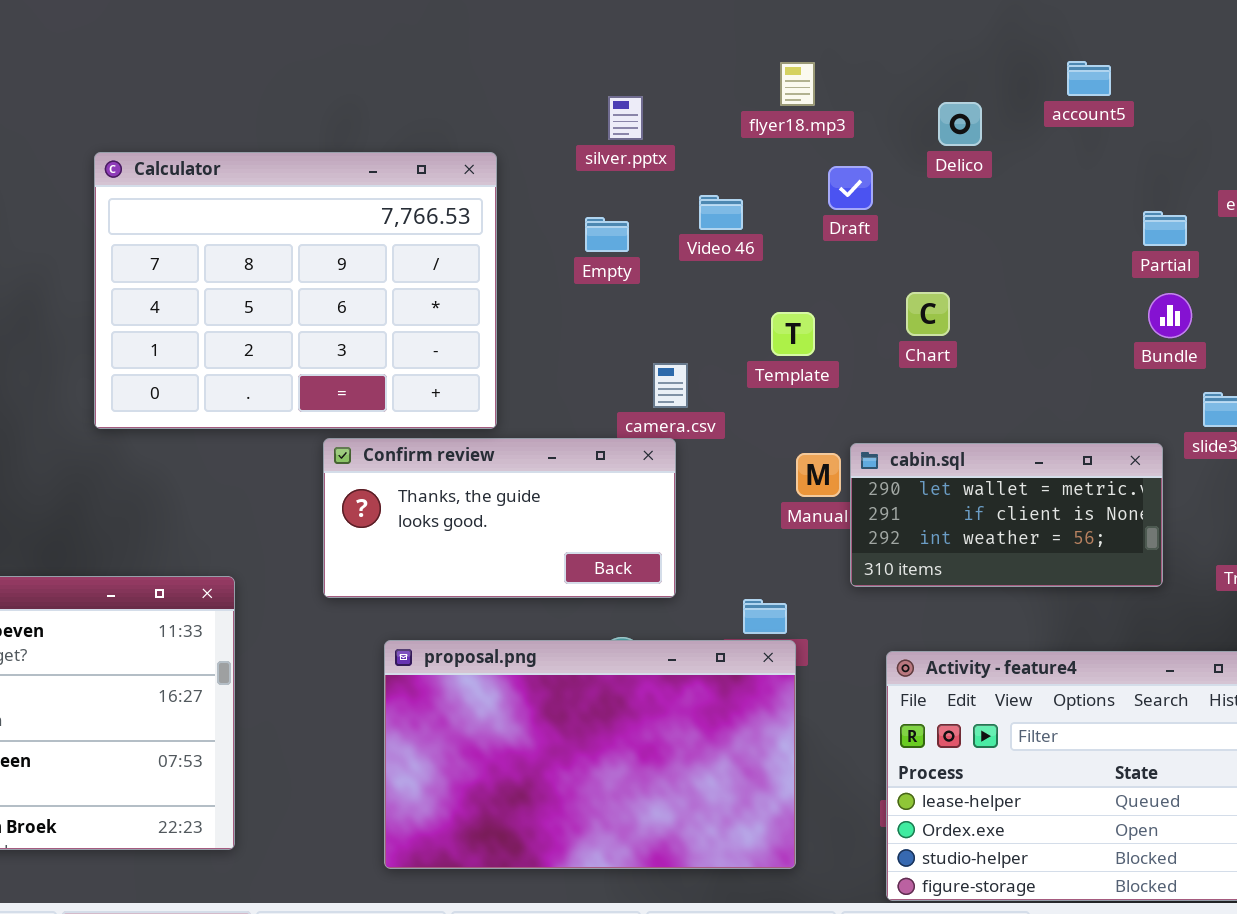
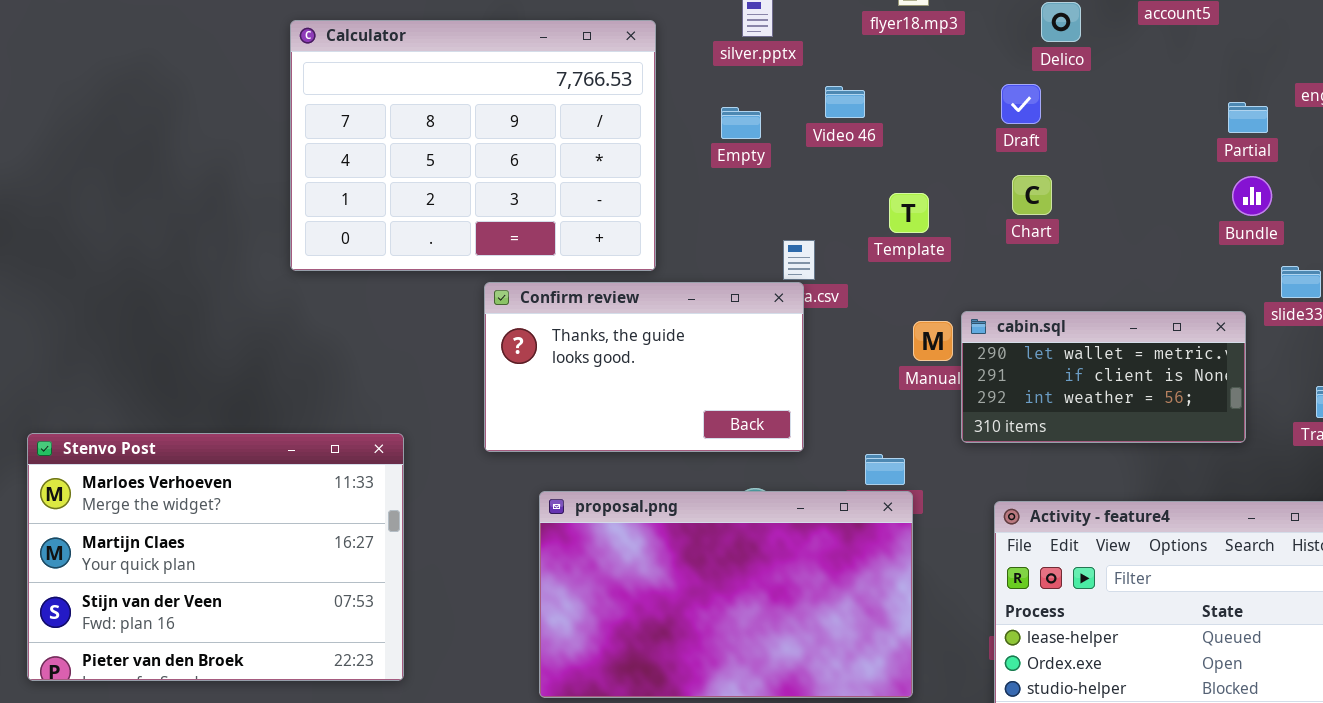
Calculator: [94,152,497,429] -> [290,20,656,271], moved
Draft: [828,166,873,210] -> [1001,84,1041,124], moved
Confirm review: [323,438,676,598] -> [484,282,804,452], resized

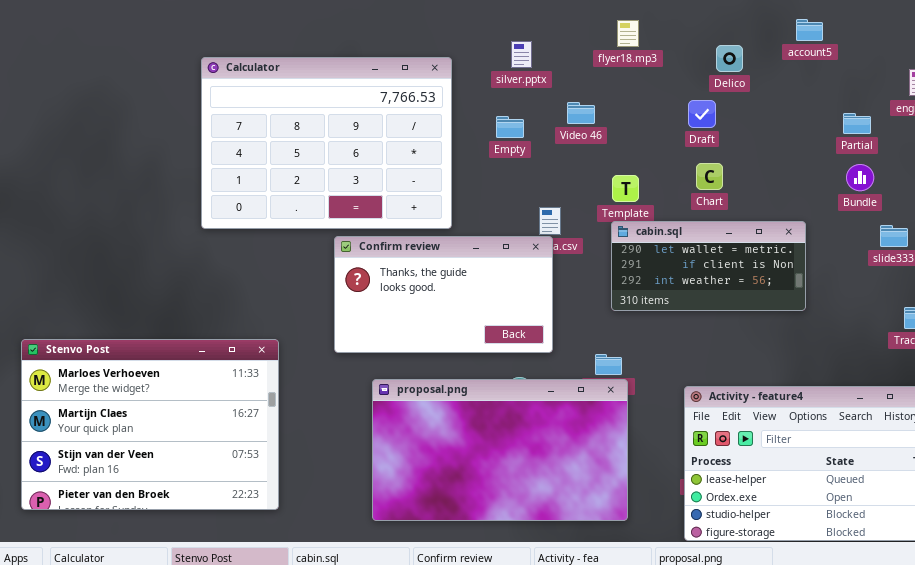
cabin.sql: [961,311,1246,443] -> [611,221,806,311], moved

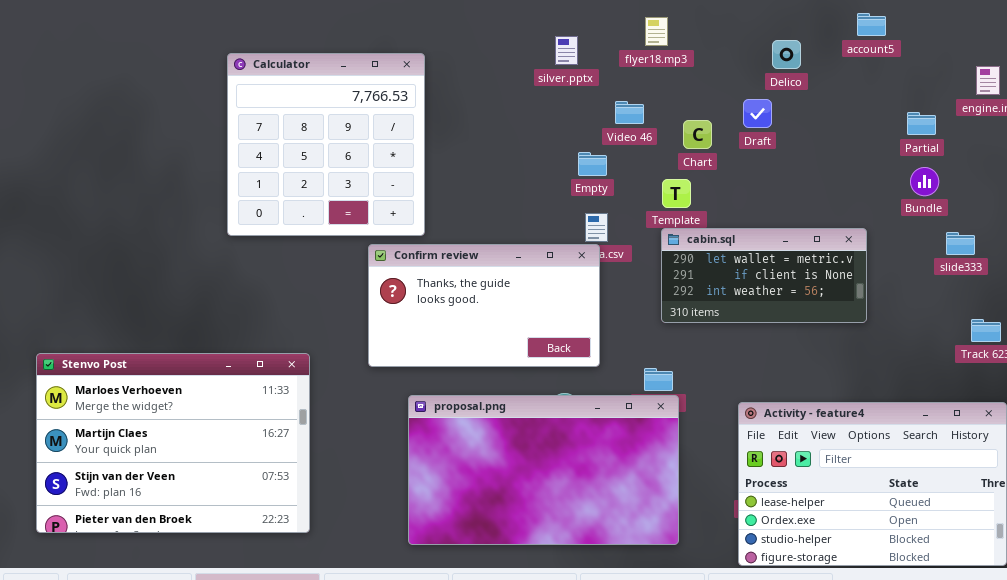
flyer18.mp3: [617,20,639,47] -> [645,17,668,46], moved
Calculator: [201,57,452,229] -> [227,53,425,236], resized
Empty: [496,116,524,138] -> [578,152,607,176], moved
Chart: [696,163,723,190] -> [683,120,712,149], moved

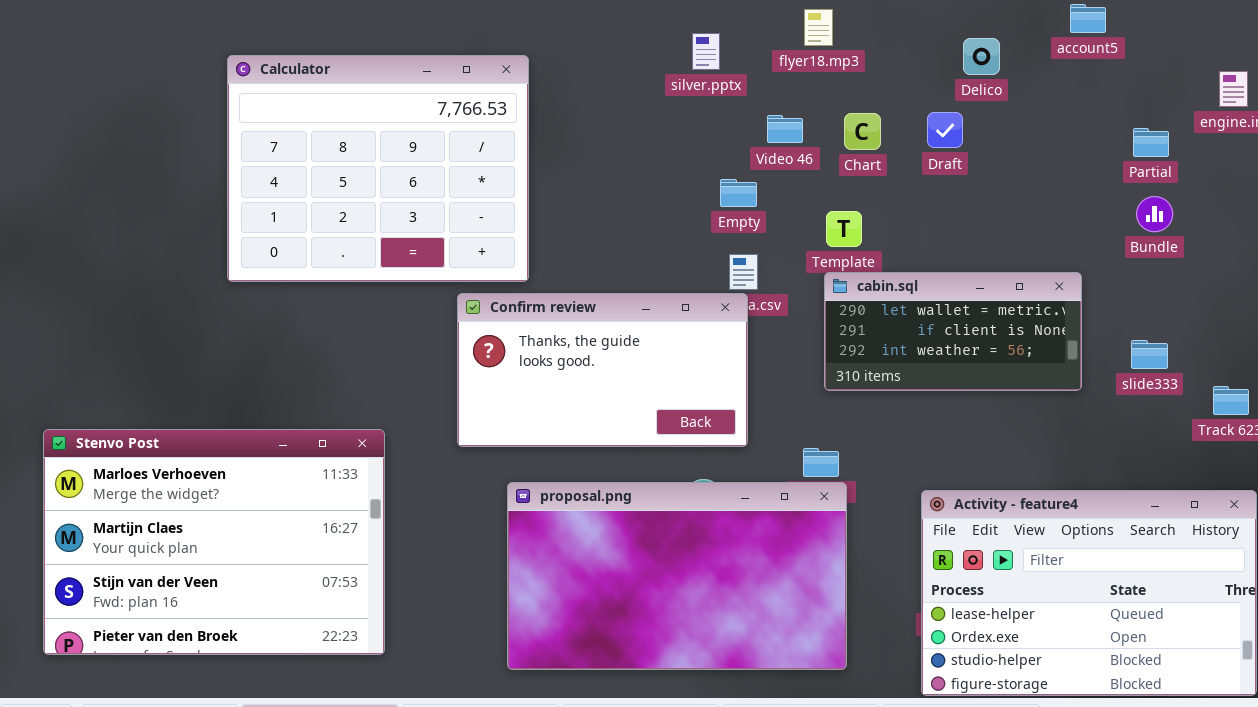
Calculator: [227,53,425,236] -> [227,55,529,282], resized
Chart: [683,120,712,149] -> [844,113,881,150], moved
slide333: [946,232,975,255] -> [1131,340,1168,369], moved

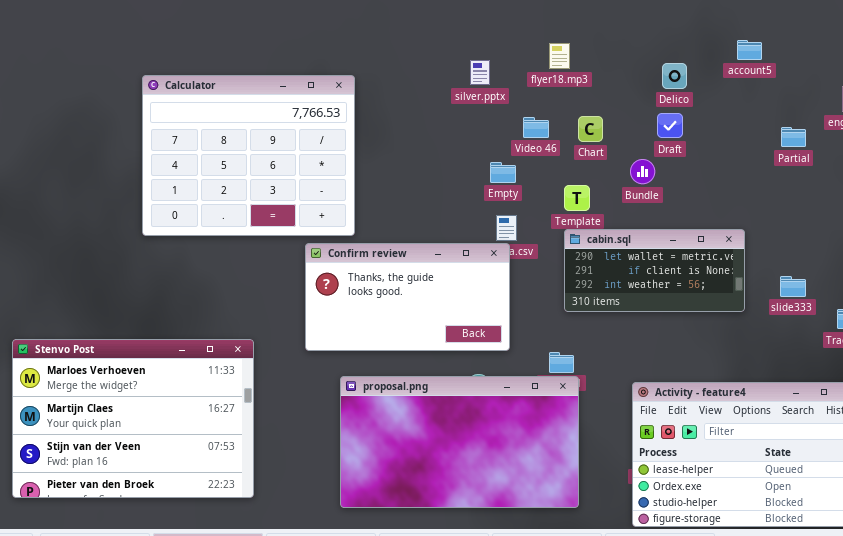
Draft: [927,112,963,148] -> [657,113,683,138], moved
Bundle: [1136,196,1173,232] -> [630,159,655,184], moved

